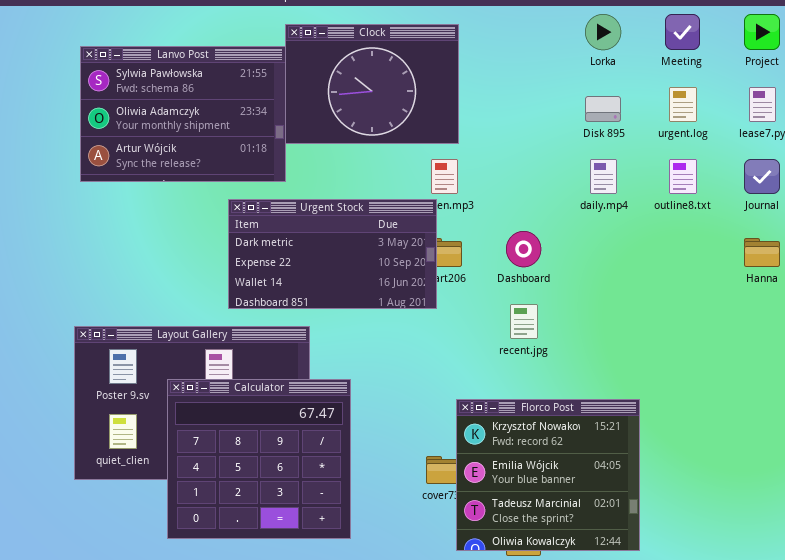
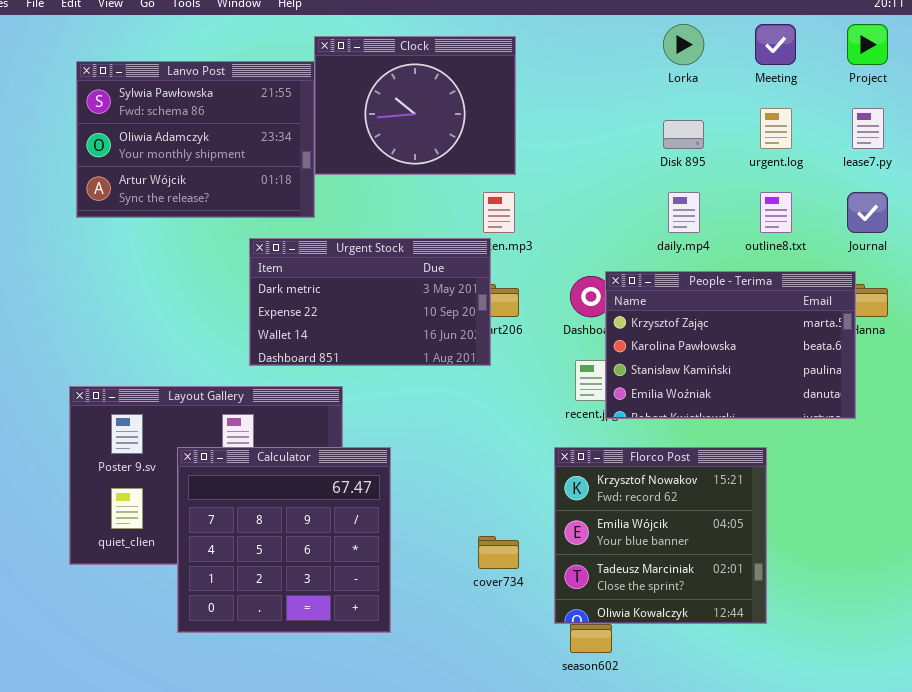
People - Terima: none -> [605,271,856,419], opened
Florco Post: [456,399,640,551] -> [554,447,767,624], moved

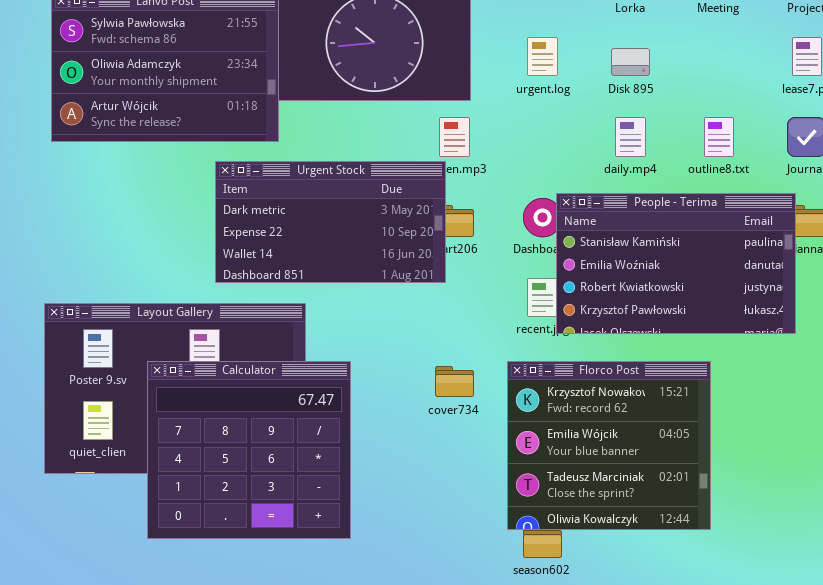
urgent.log: [760,108,792,149] -> [527,37,558,76], moved
People - Terima: [605,271,856,419] -> [556,193,796,334], scrolled down 2 rows
cover734: [478,536,519,569] -> [435,366,474,397], moved

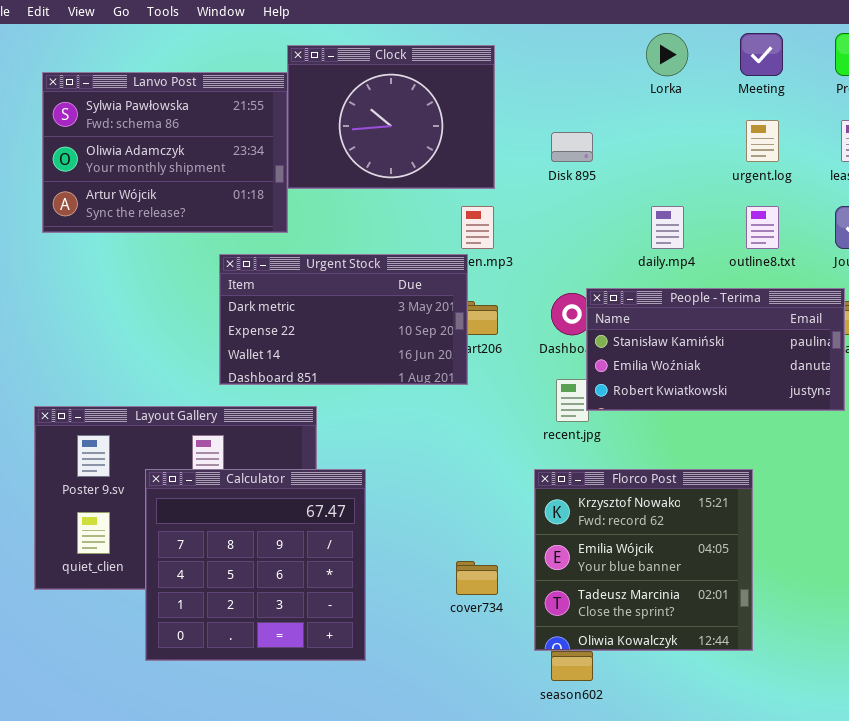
urgent.log: [527,37,558,76] -> [746,120,779,162], moved
Disk 895: [611,48,650,76] -> [551,132,593,162], moved
People - Terima: [556,193,796,334] -> [586,288,845,411], resized
cover734: [435,366,474,397] -> [456,561,498,595], moved

